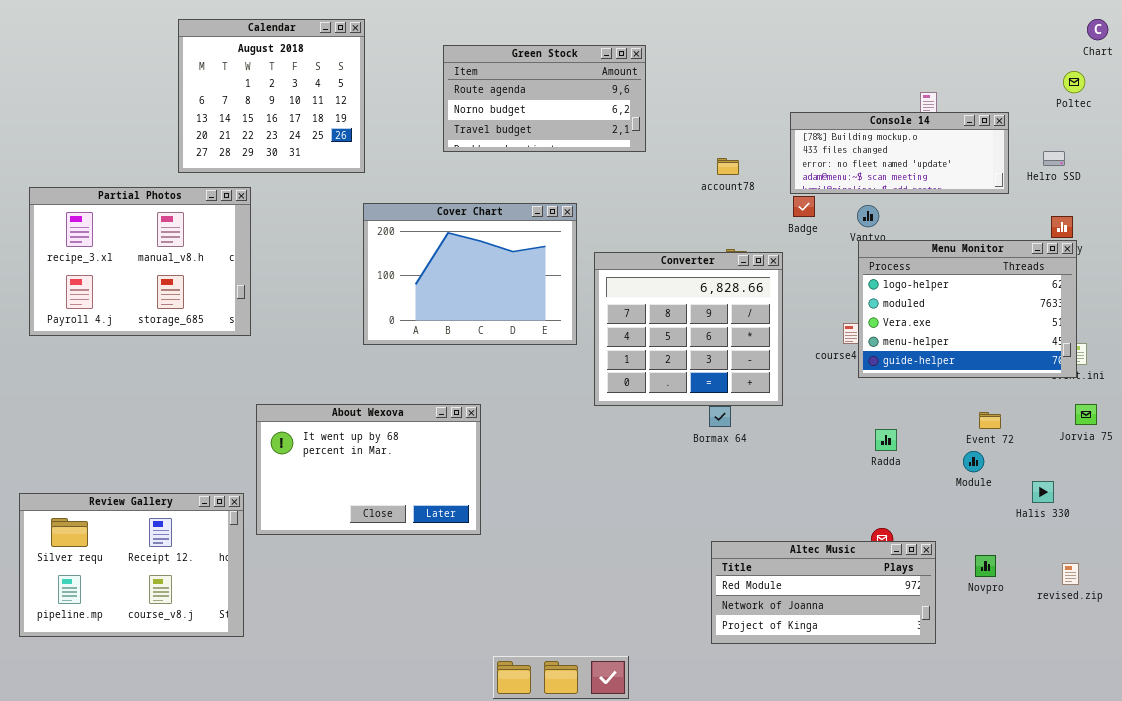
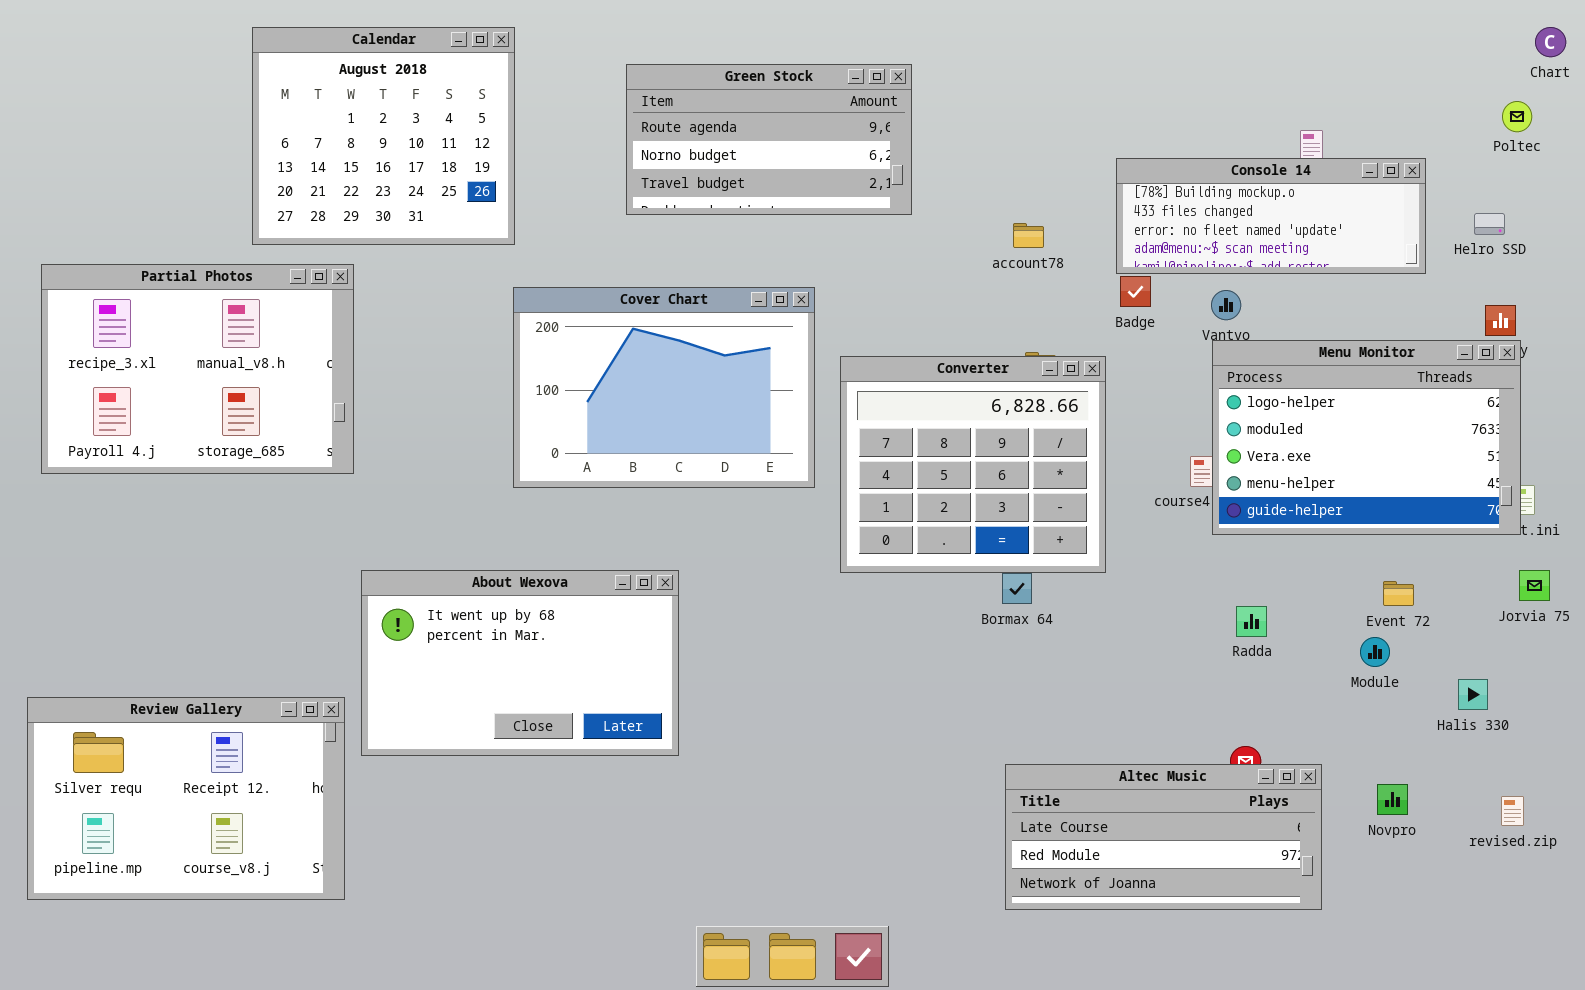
Altec Music: [711,541,936,644] -> [1005,764,1322,910], scrolled up 1 row

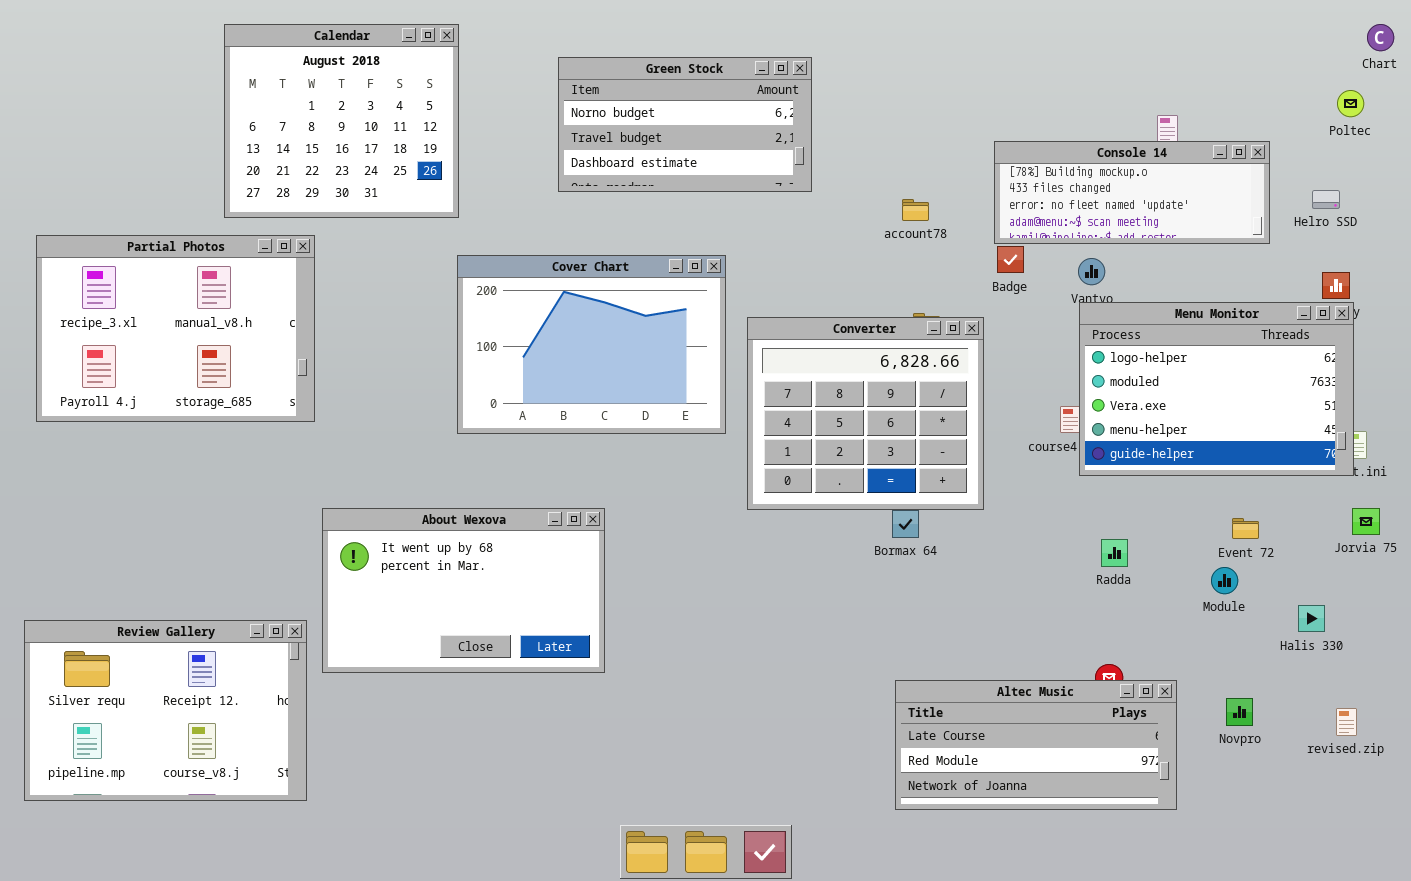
Green Stock: [626,64,912,215] -> [558,57,812,192], scrolled down 1 row

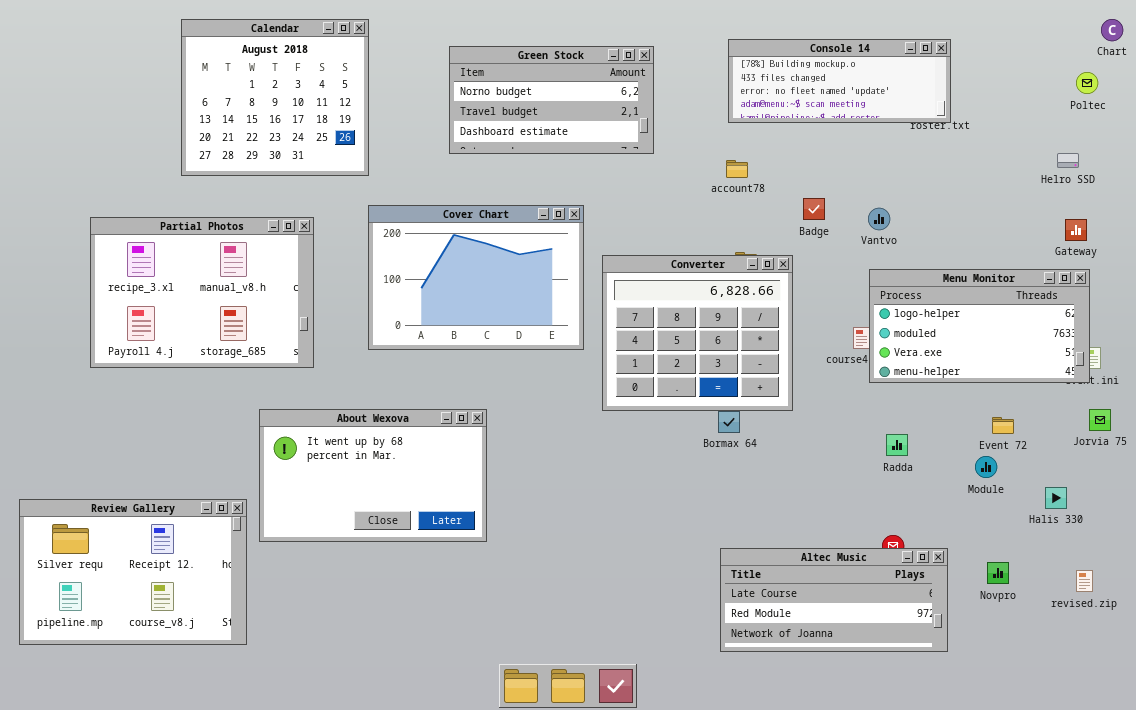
Console 14: [994,141,1270,244] -> [728,39,951,123], moved
Partial Photos: [36,235,315,422] -> [90,217,314,368], moved
Menu Monitor: [1079,302,1354,476] -> [869,269,1090,383], resized

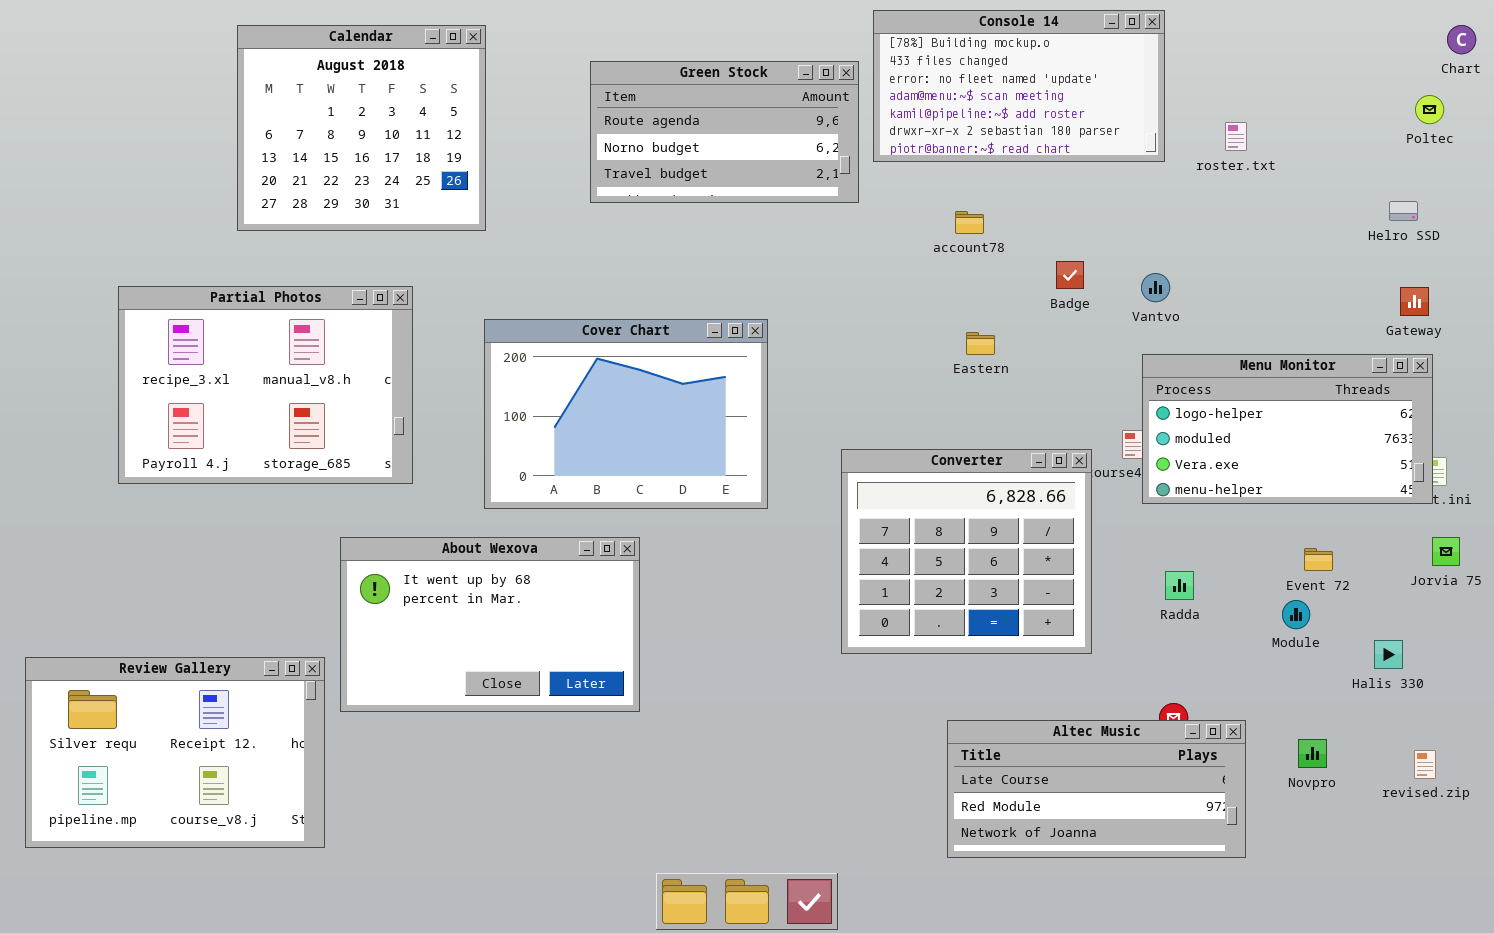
Console 14: [728,39,951,123] -> [873,10,1165,162], moved, resized
Green Stock: [449,46,654,154] -> [590,61,859,203], scrolled up 1 row
Cover Chart: [368,205,584,350] -> [484,319,768,509], moved
Converter: [602,255,793,411] -> [841,449,1092,654], moved

